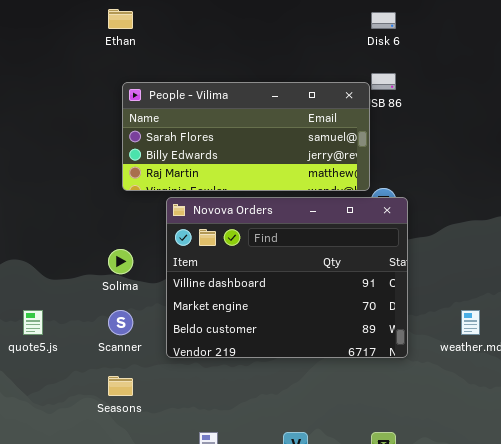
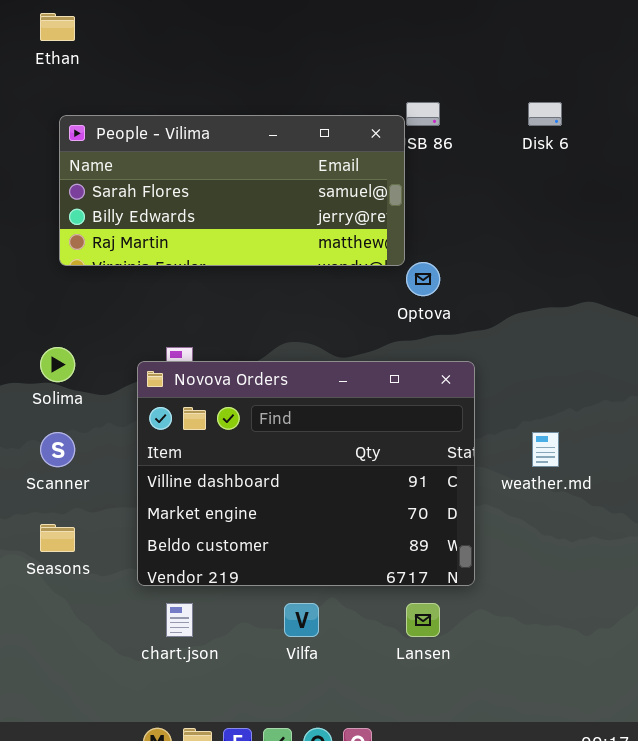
Disk 6: [371,12,396,29] -> [528,102,562,126], moved
Novova Orders: [166,197,408,358] -> [137,361,475,586], moved

